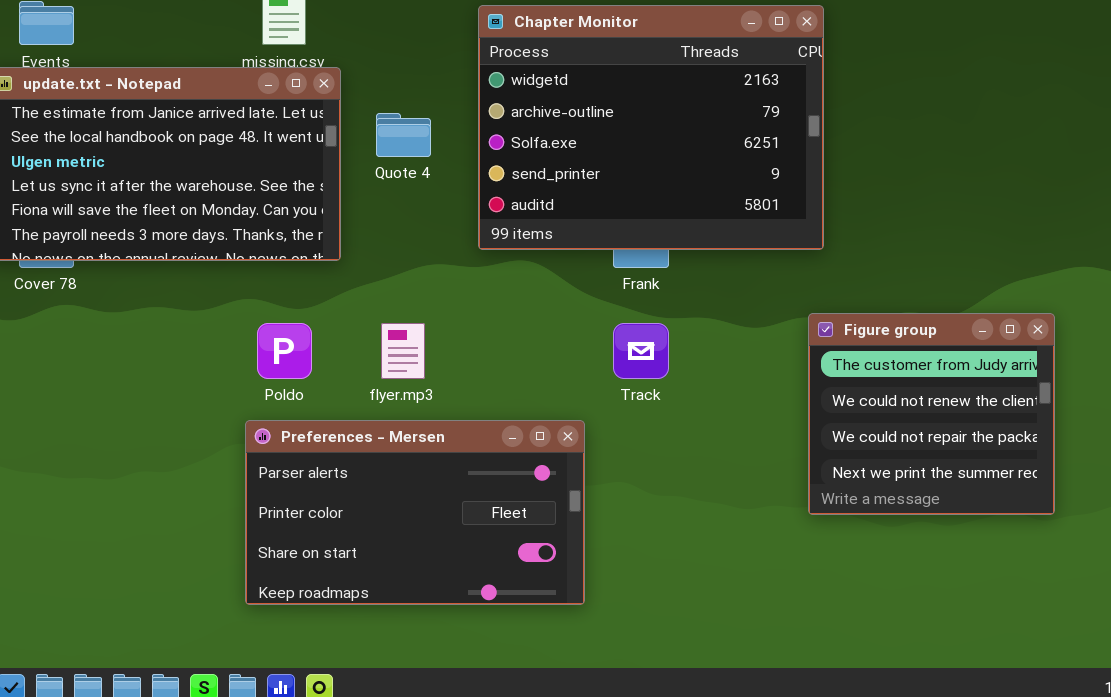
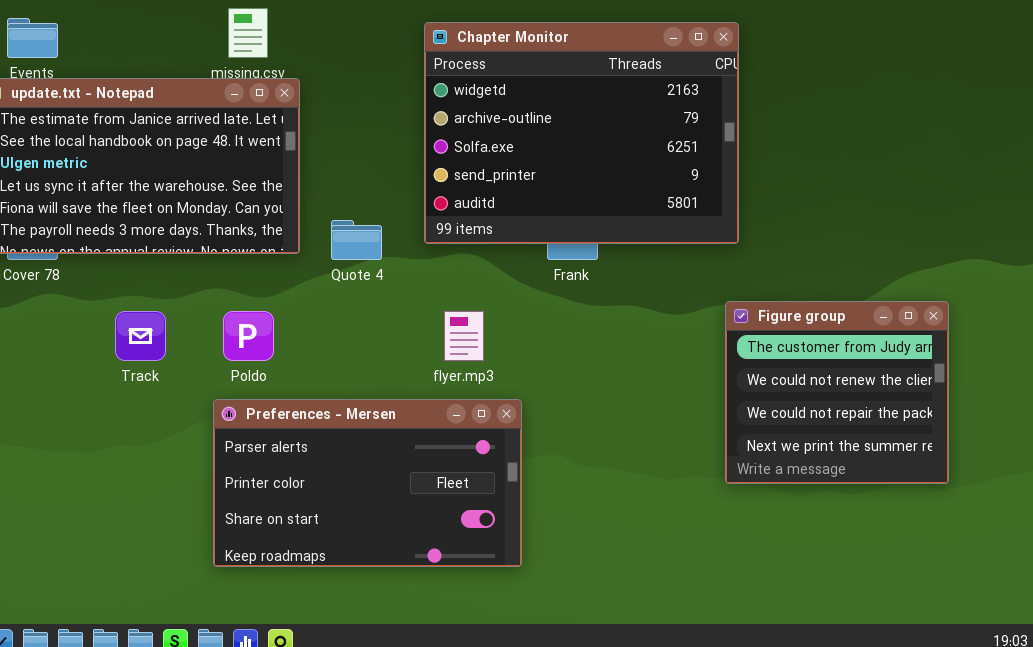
Quote 4: [376,113,431,157] -> [331,220,382,260], moved
flyer.mp3: [381,323,425,379] -> [444,311,484,361], moved
Track: [613,323,669,379] -> [115,311,166,361], moved

